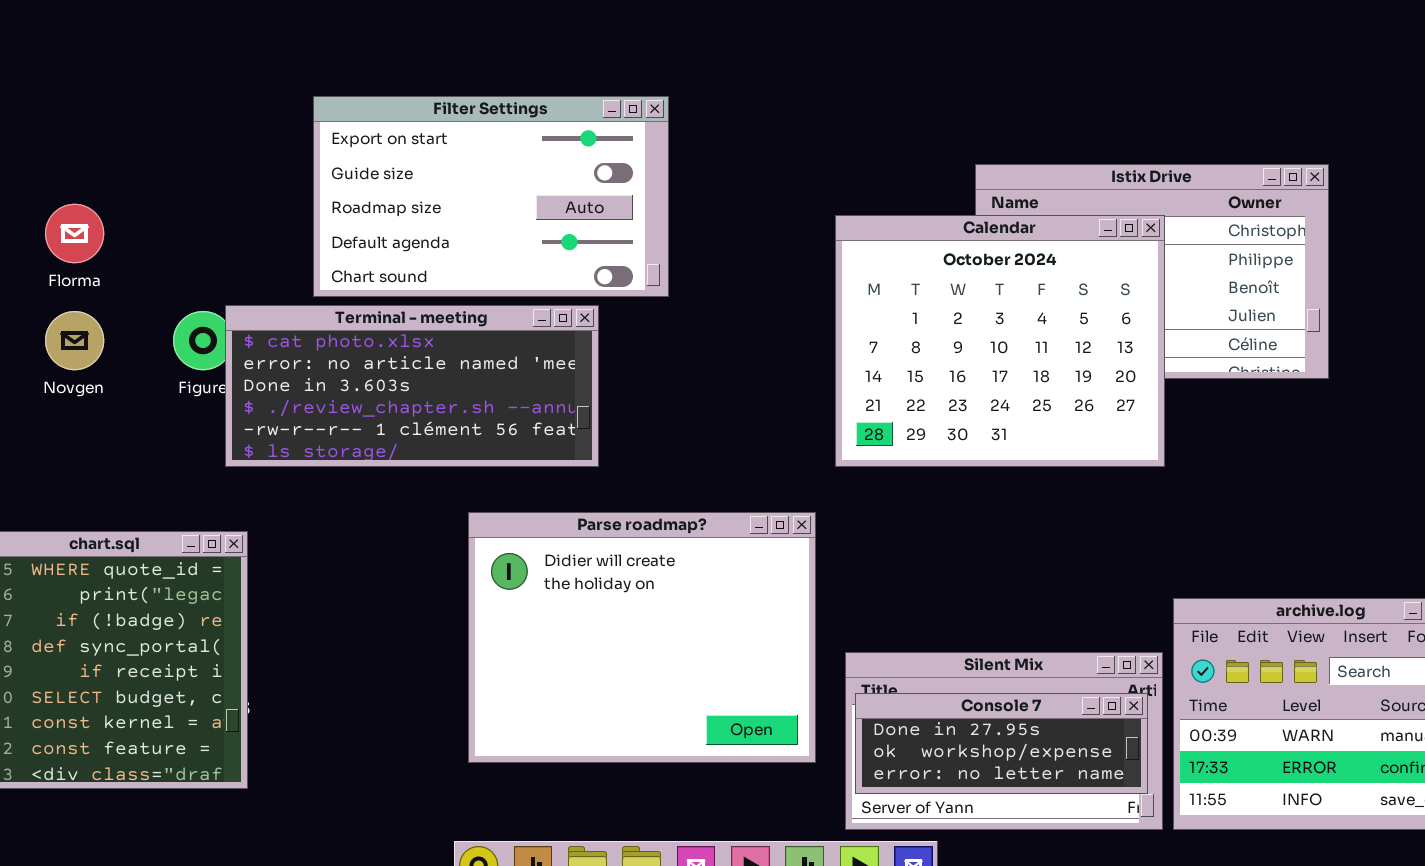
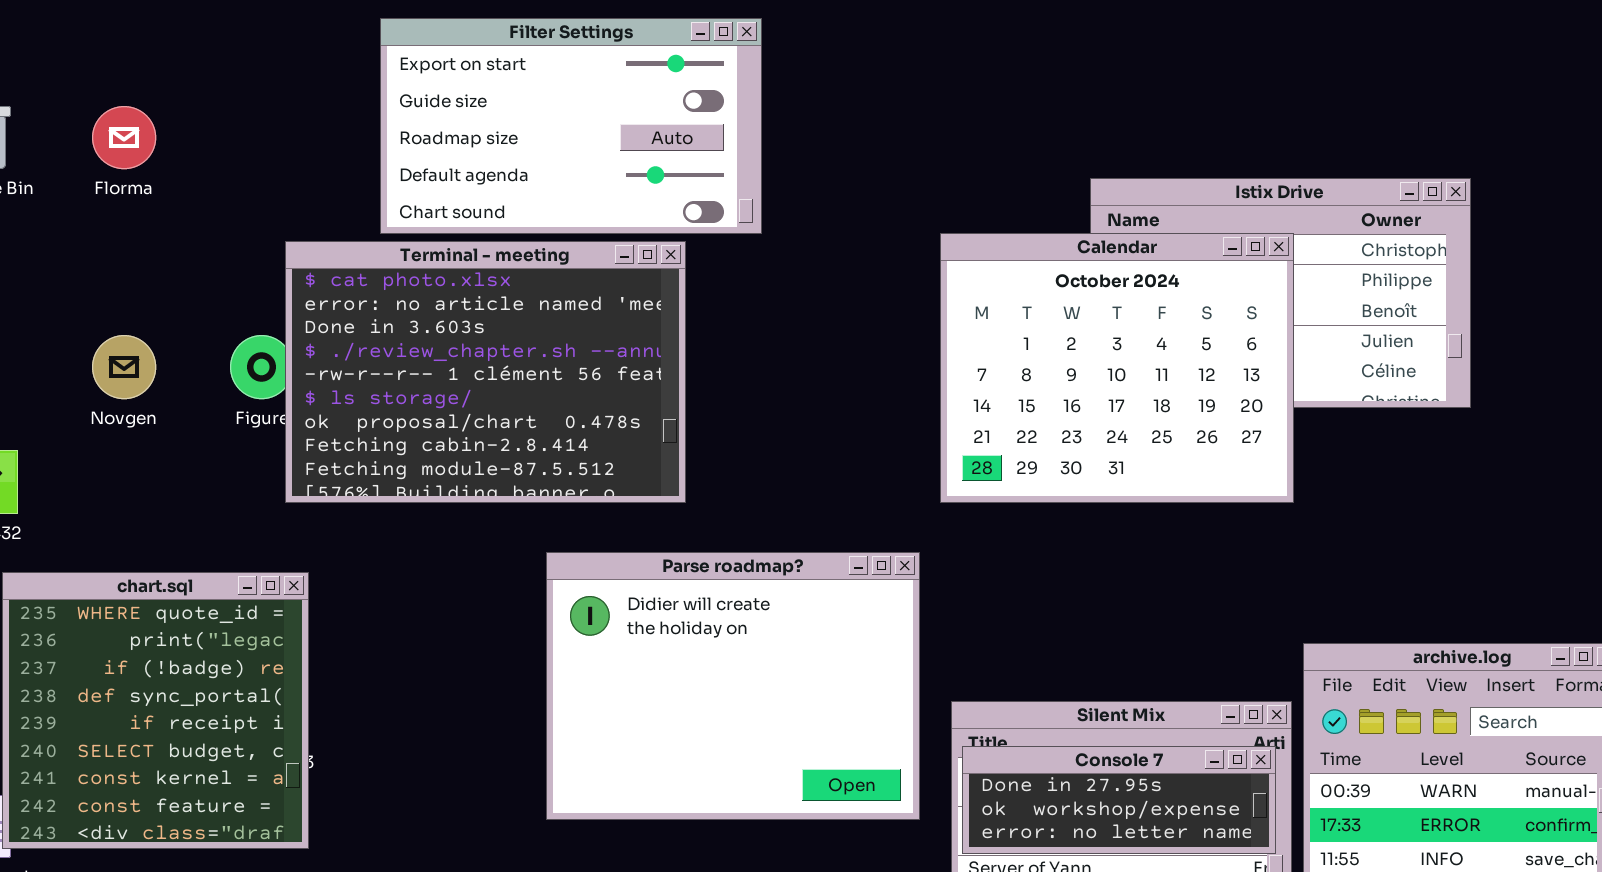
Filter Settings: [313,96,669,297] -> [380,18,762,234], moved
Florma: [45,204,104,263] -> [92,106,156,169], moved
Terminal - meeting: [225,305,599,467] -> [285,241,686,503], resized

